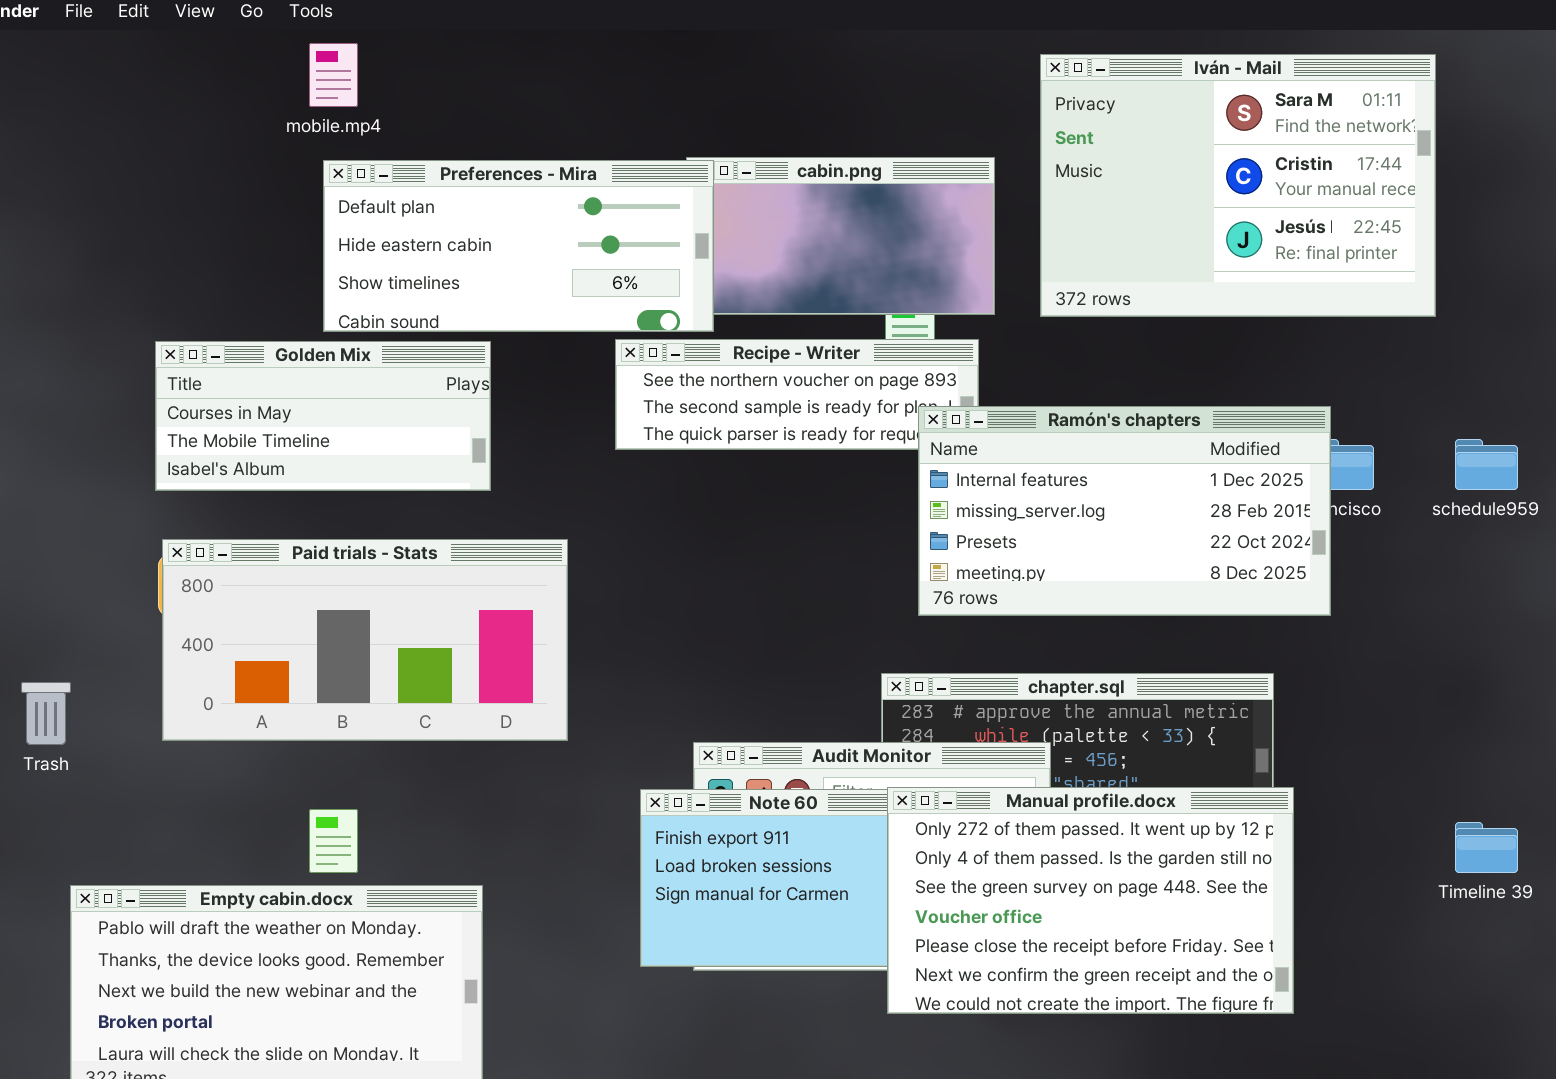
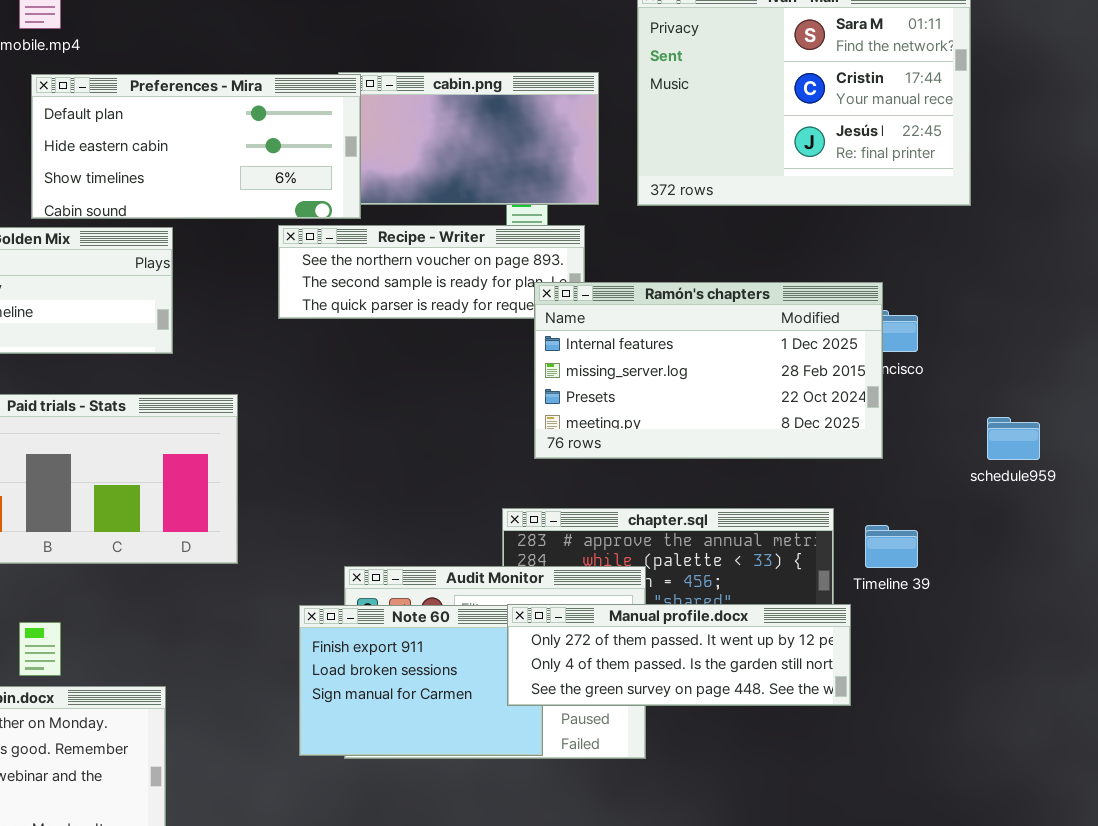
schedule959: [1455,439,1518,490] -> [987,417,1040,460], moved
Manual profile.docx: [887,787,1294,1014] -> [507,604,851,706], resized
Timeline 39: [1455,822,1518,873] -> [865,525,918,568], moved

